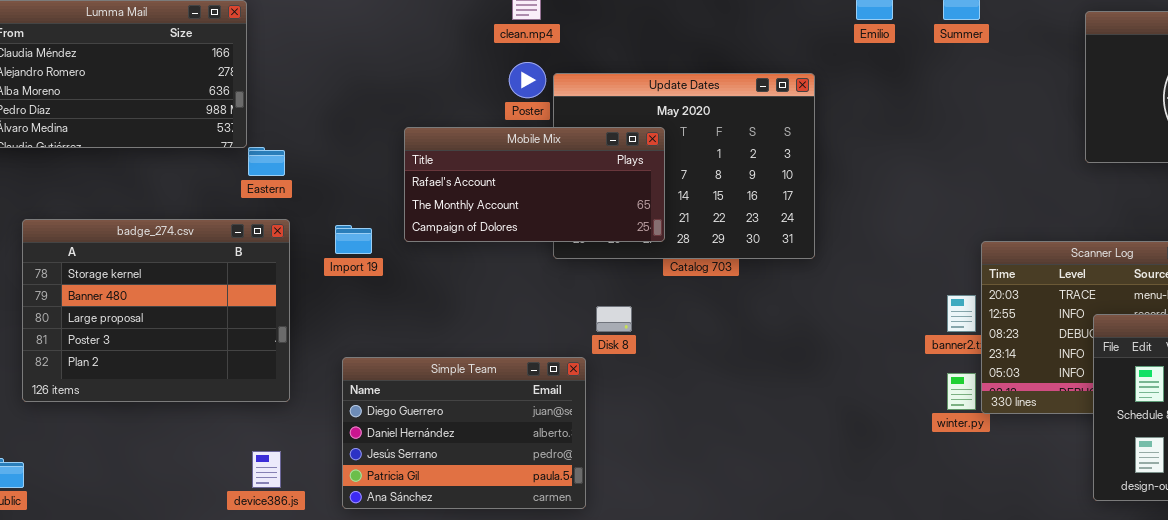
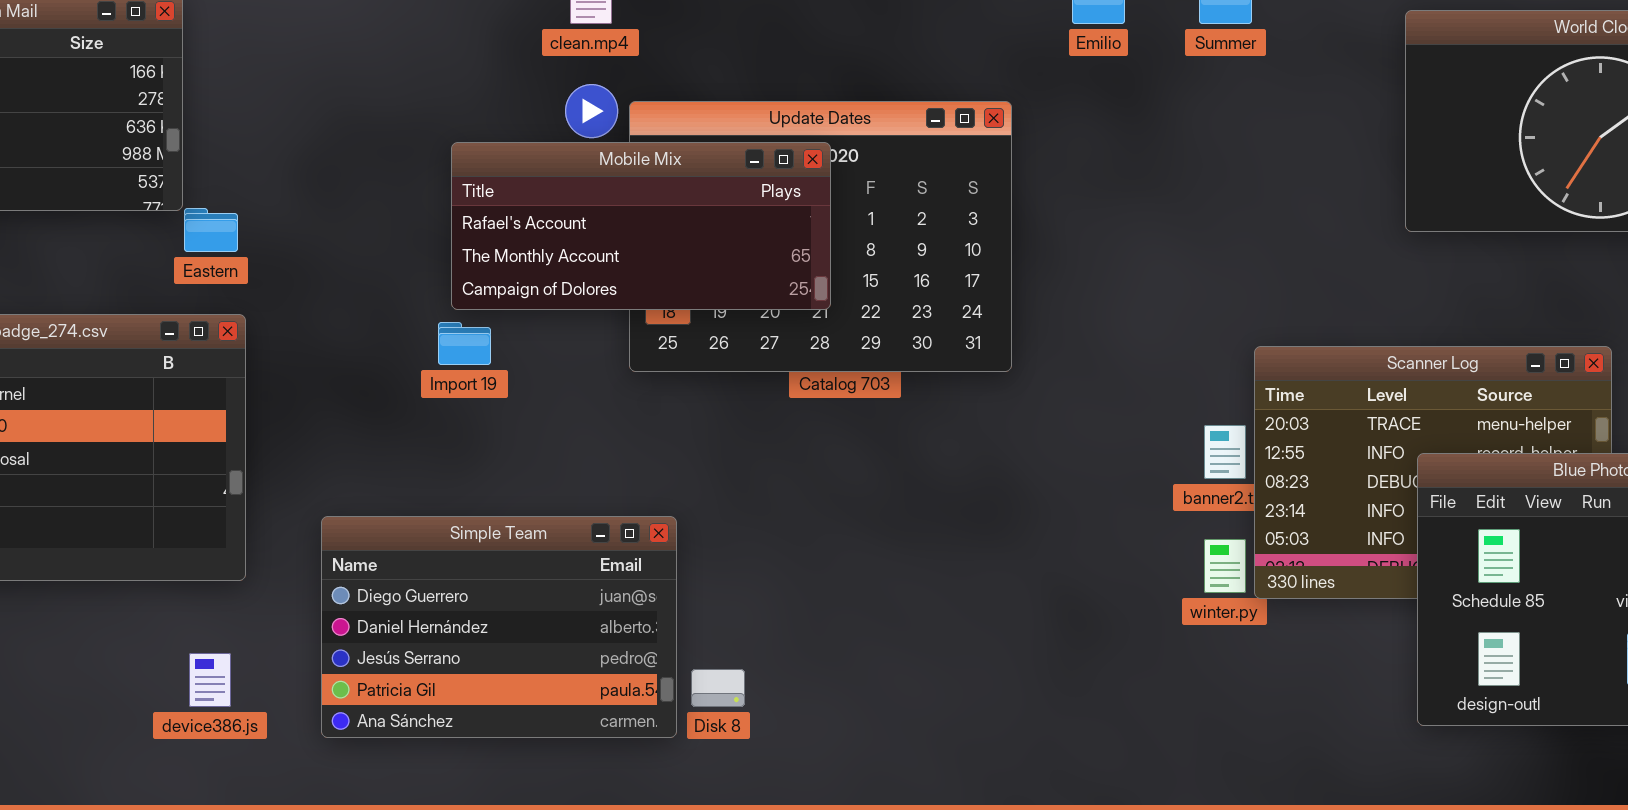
Mobile Mix: [404,127,665,242] -> [451,142,831,310], moved
Import 19: [335,225,372,254] -> [438,322,491,365], moved
Disk 8: [596,306,632,332] -> [691,669,745,707], moved

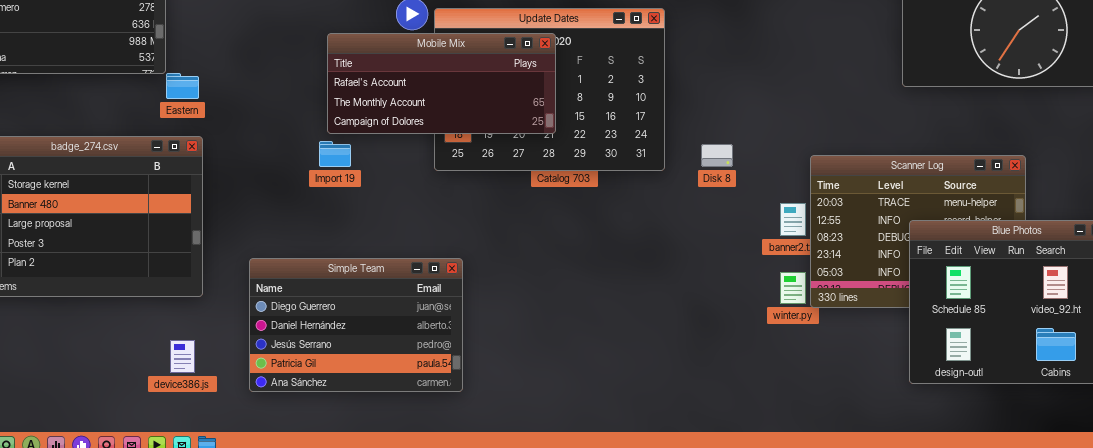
Disk 8: [691,669,745,707] -> [701,144,733,167], moved

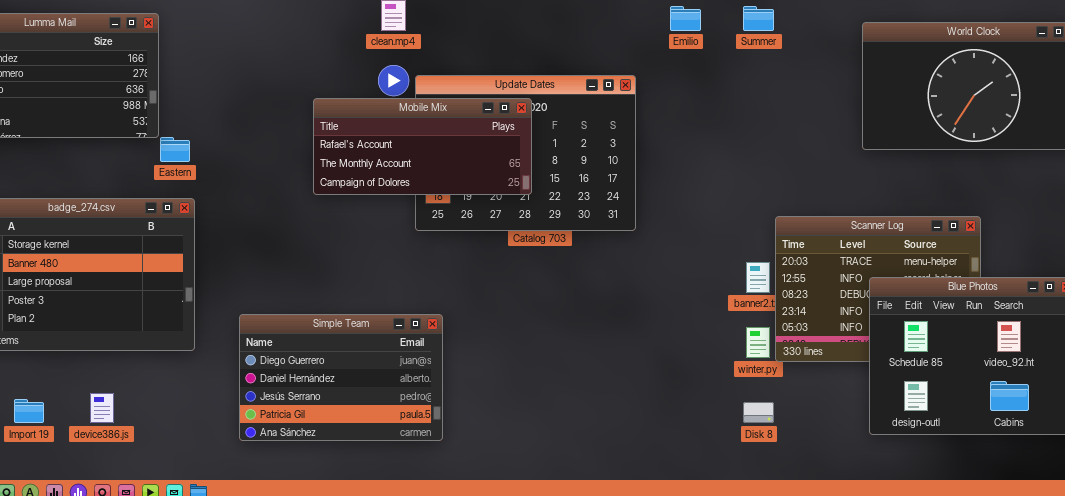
Import 19: [319,141,351,167] -> [14,399,44,423], moved
Disk 8: [701,144,733,167] -> [743,402,774,423], moved
device386.js: [170,340,195,373] -> [90,393,114,423], moved

